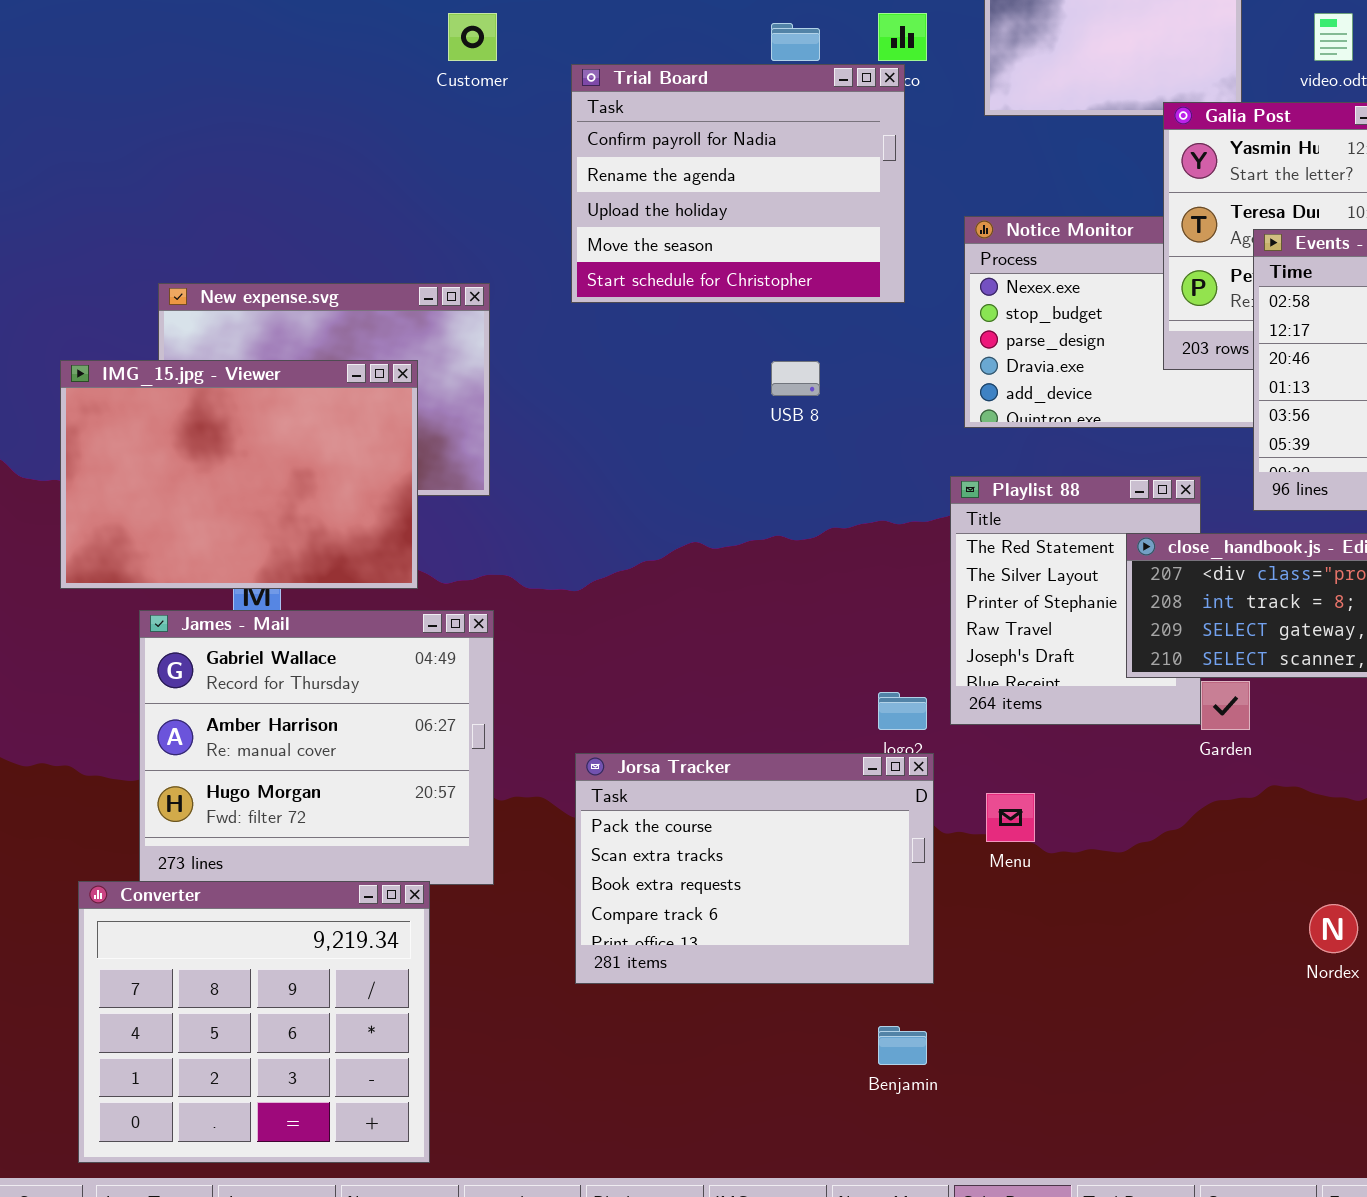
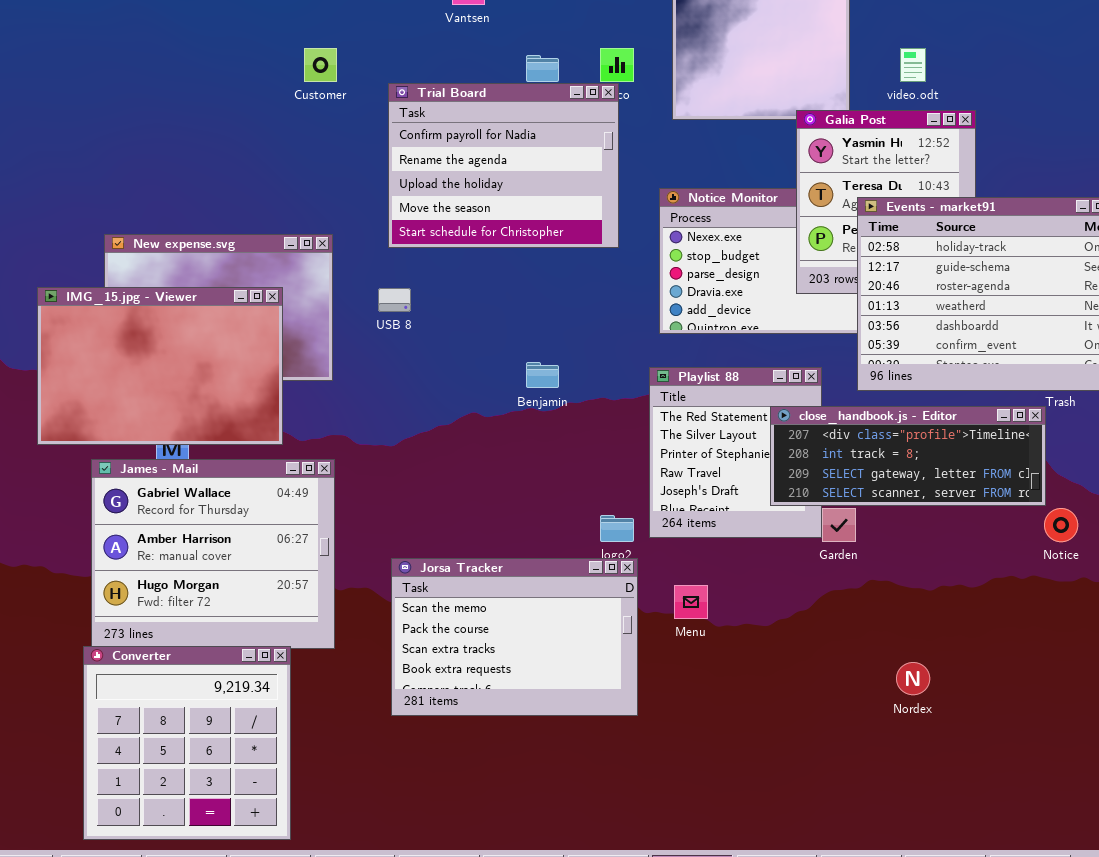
USB 8: [771,361,820,396] -> [378,288,411,312], moved
Jorsa Tracker: [575,753,934,984] -> [391,558,638,716], scrolled up 1 row
Converter: [78,881,430,1163] -> [83,646,291,840], resized
Benjamin: [878,1026,927,1065] -> [526,362,559,388], moved

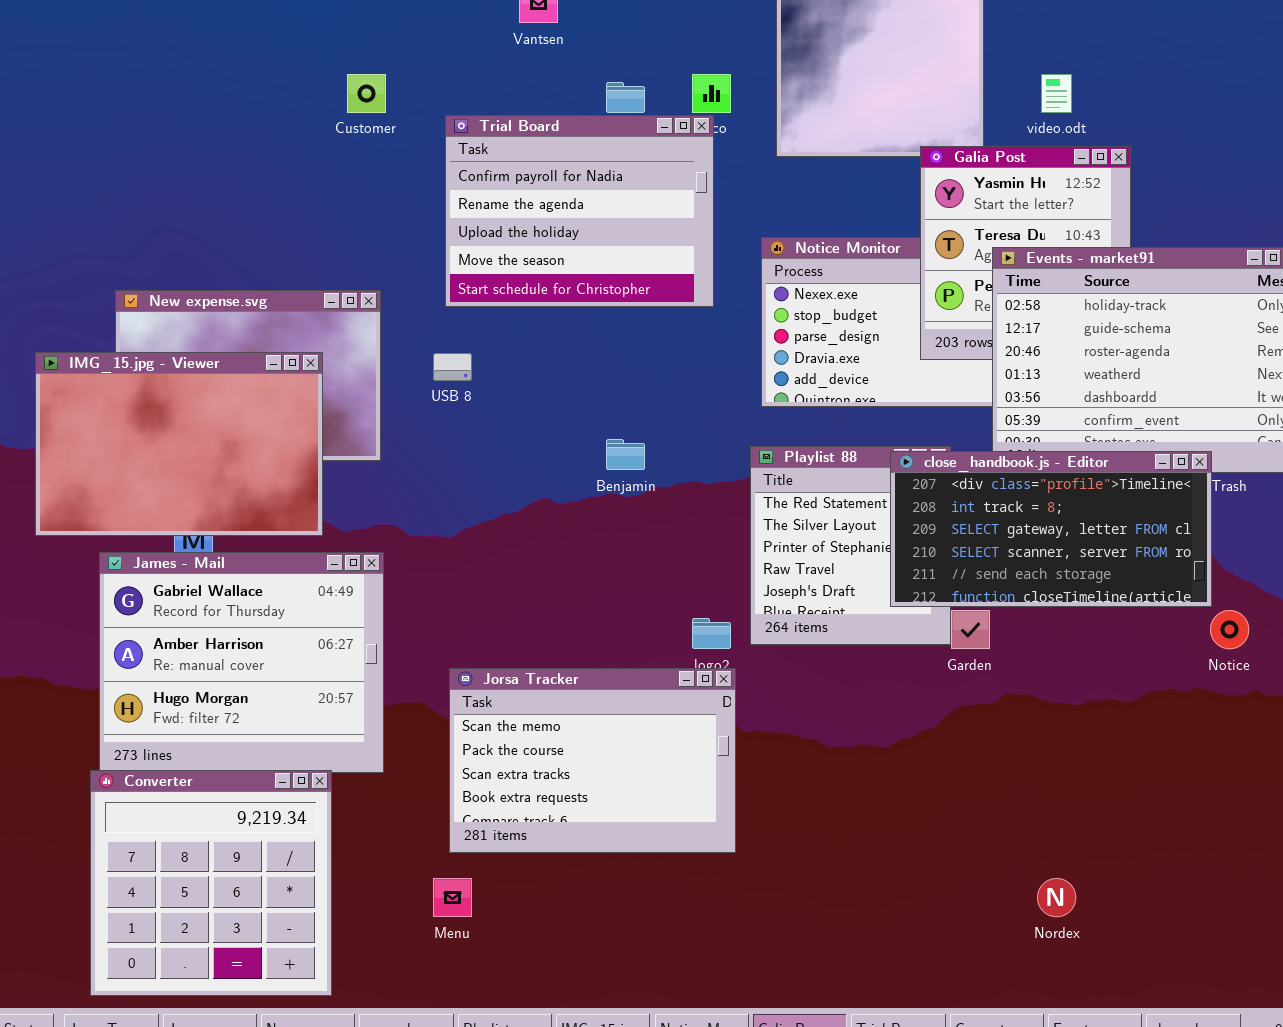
close_handbook.js - Editor: [770,406,1046,506] -> [890,451,1212,607], resized
Menu: [674,585,708,619] -> [433,878,472,917], moved
Nordex: [896,662,930,695] -> [1037,878,1076,917], moved

